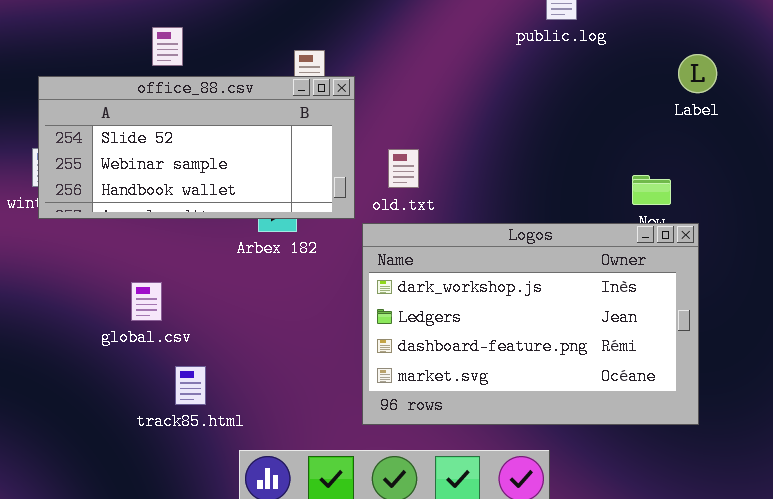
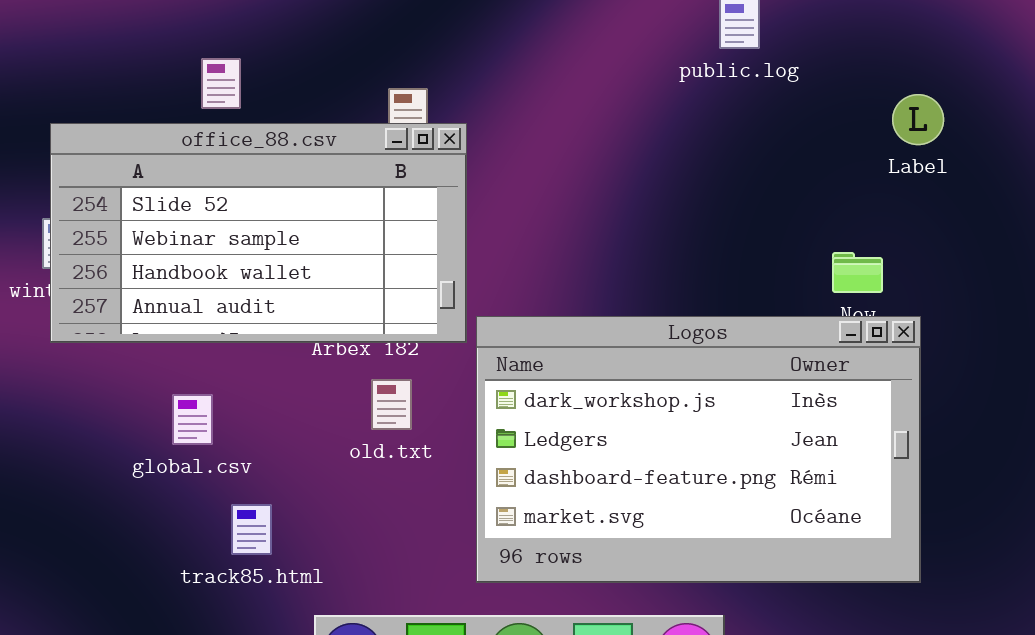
office_88.csv: [38,76,355,219] -> [50,123,467,343], resized
old.txt: [388,149,419,188] -> [371,379,412,430], moved

